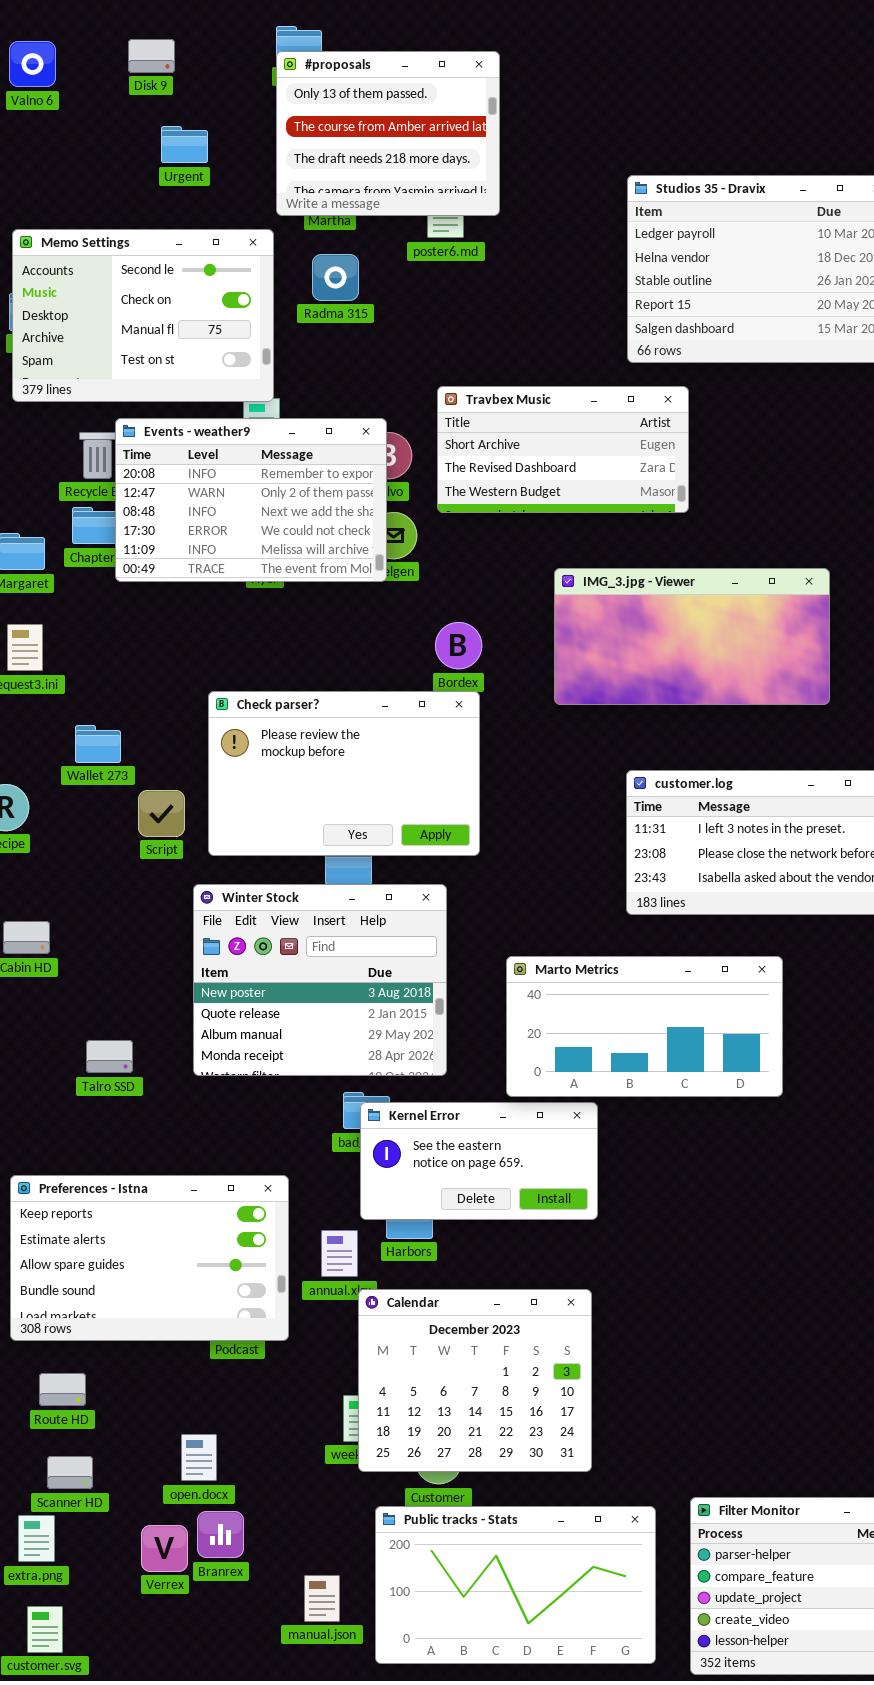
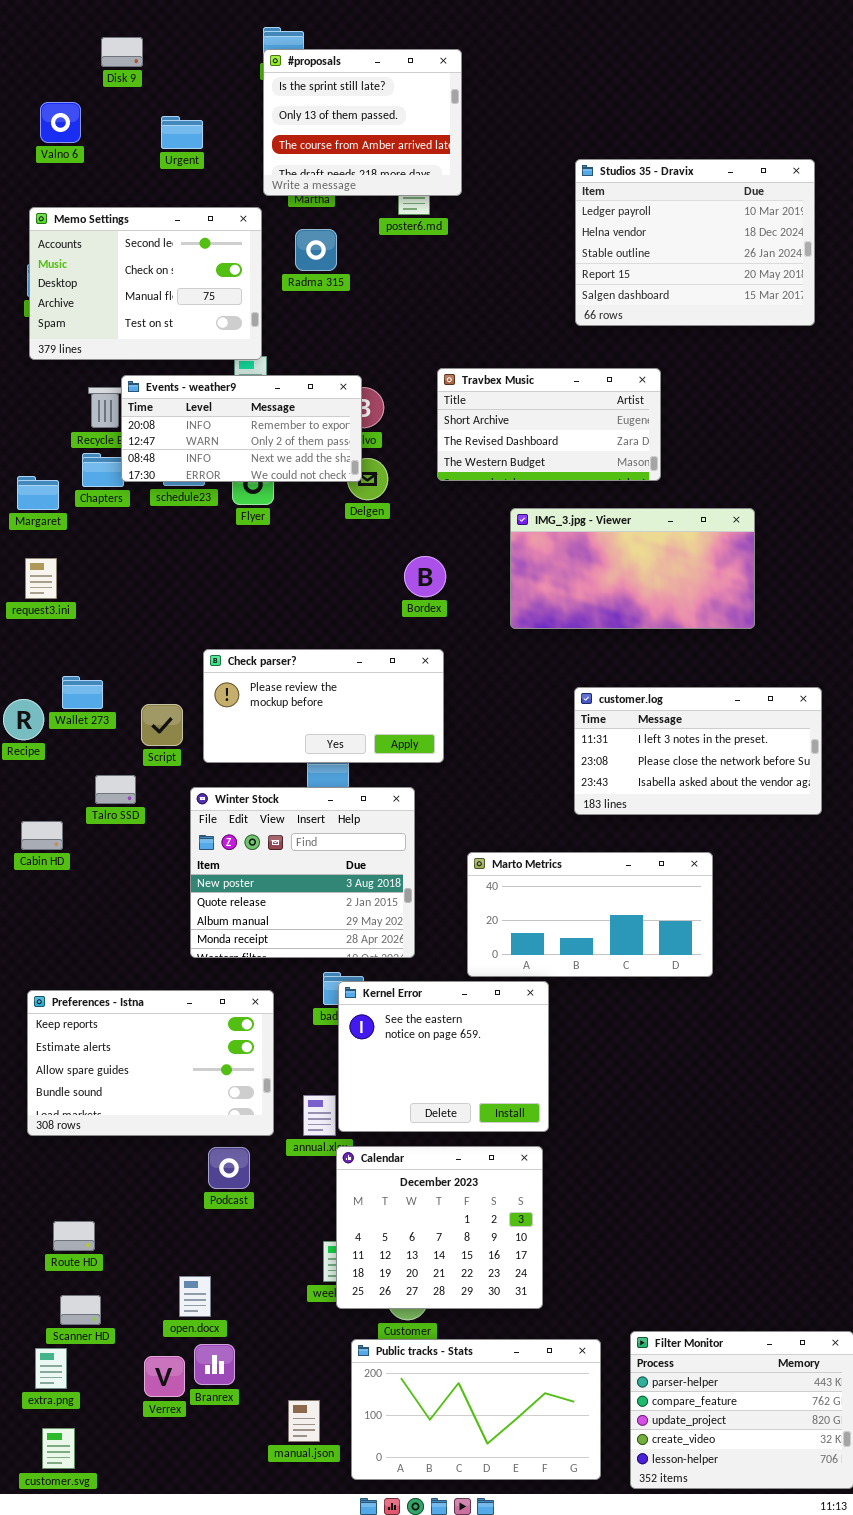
Disk 9: [128,39,175,73] -> [101,37,143,67], moved
Valno 6: [9,41,56,87] -> [40,102,81,143], moved
#proposals: [276,51,500,216] -> [263,49,462,196], scrolled up 1 row
Travbex Music: [437,386,689,513] -> [437,368,661,481], moved
Events - weather9: [115,418,387,582] -> [121,375,362,482], resized
Check parser?: [208,691,480,856] -> [203,649,444,763], resized
Wallet 273: [75,725,121,763] -> [62,676,103,709], moved
Talro SSD: [86,1040,133,1073] -> [95,775,136,804], moved
Kernel Error: [360,1102,598,1220] -> [338,981,549,1132], resized
Preferences - Istna: [10,1175,289,1341] -> [27,990,274,1136], moved

